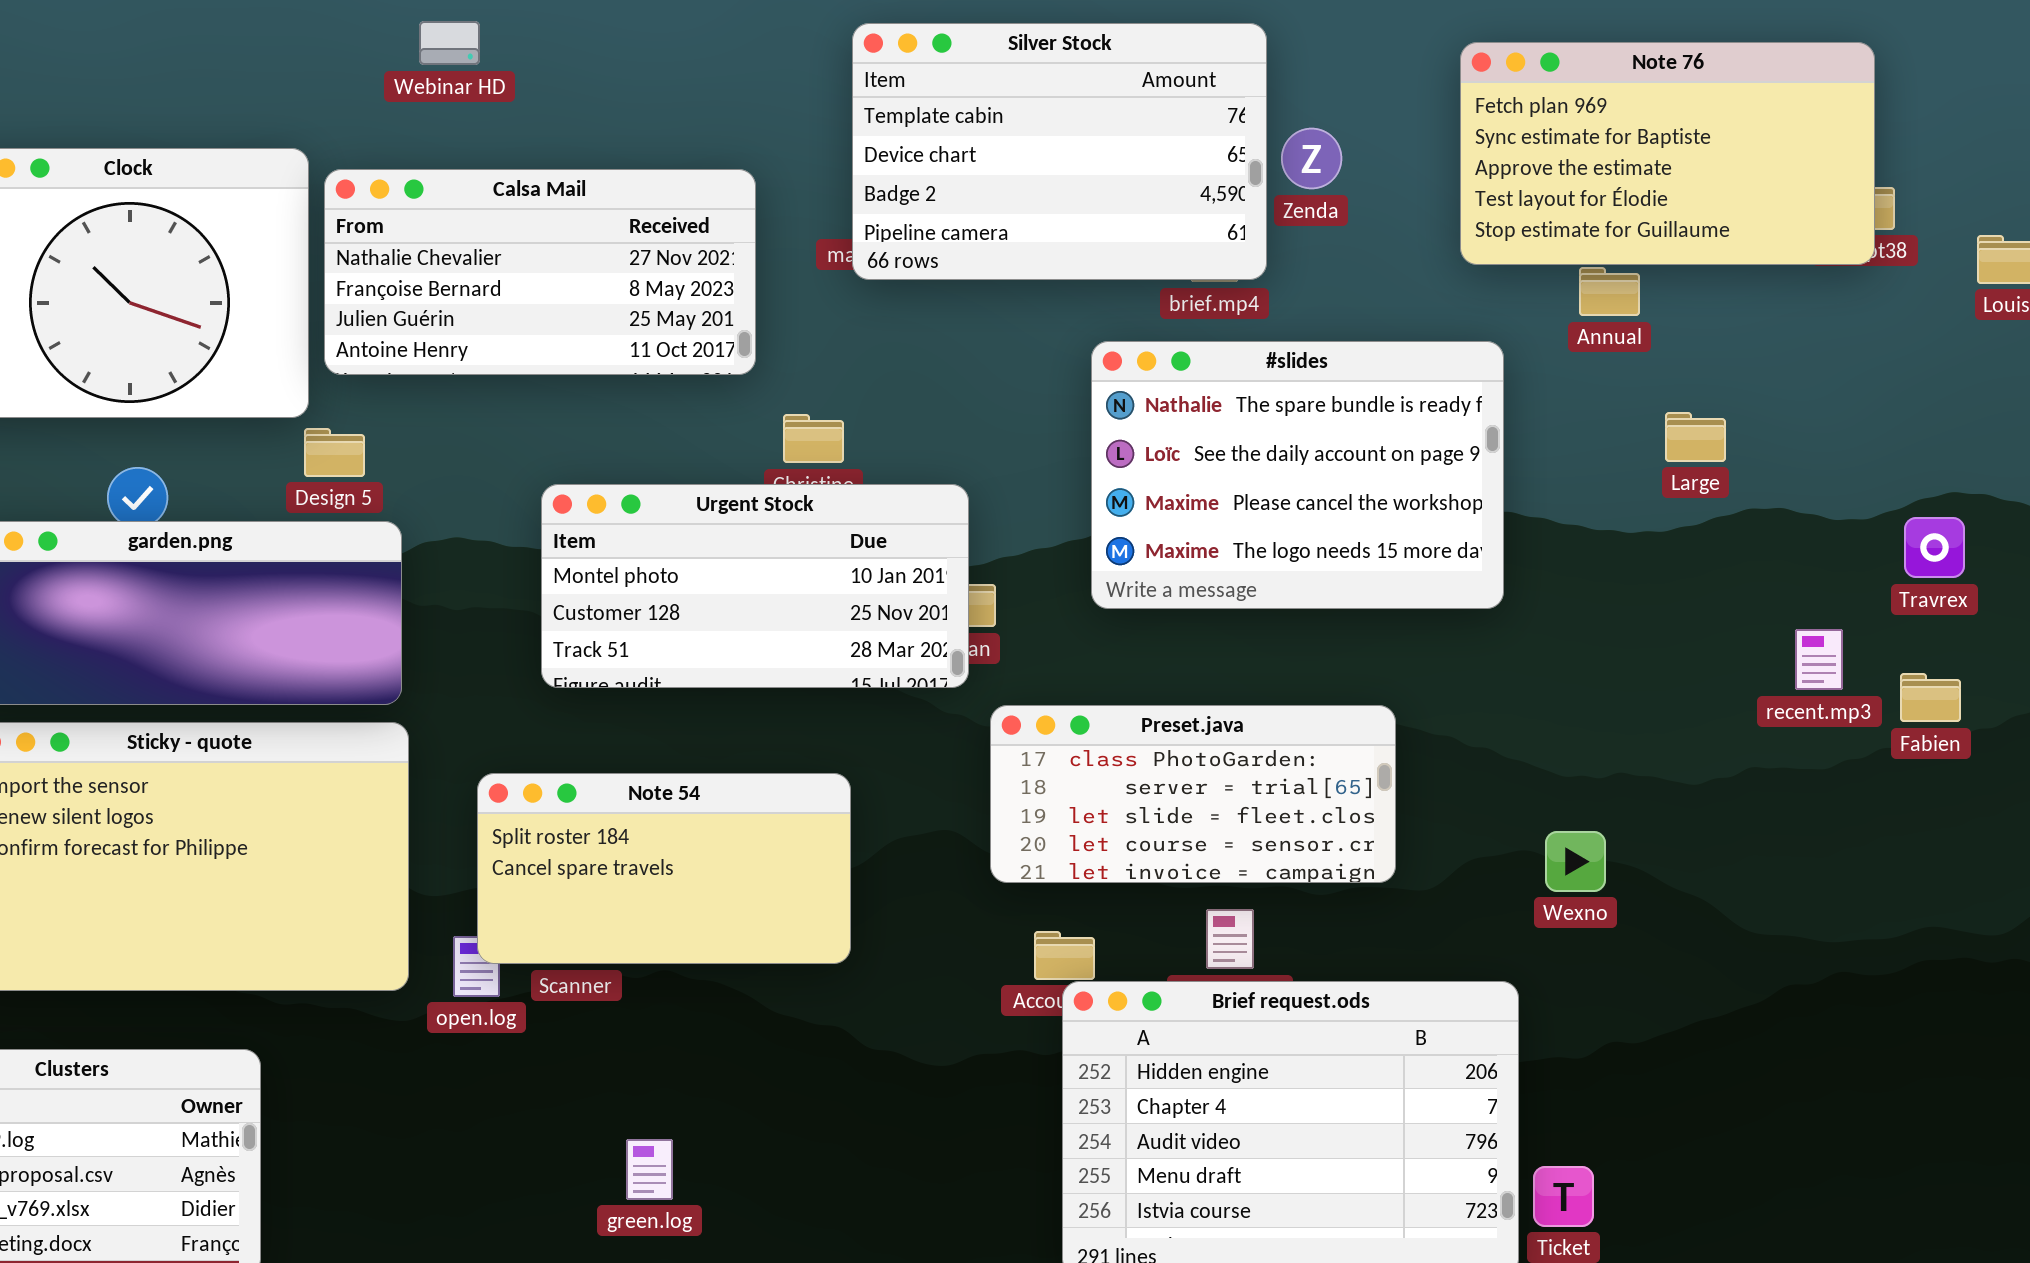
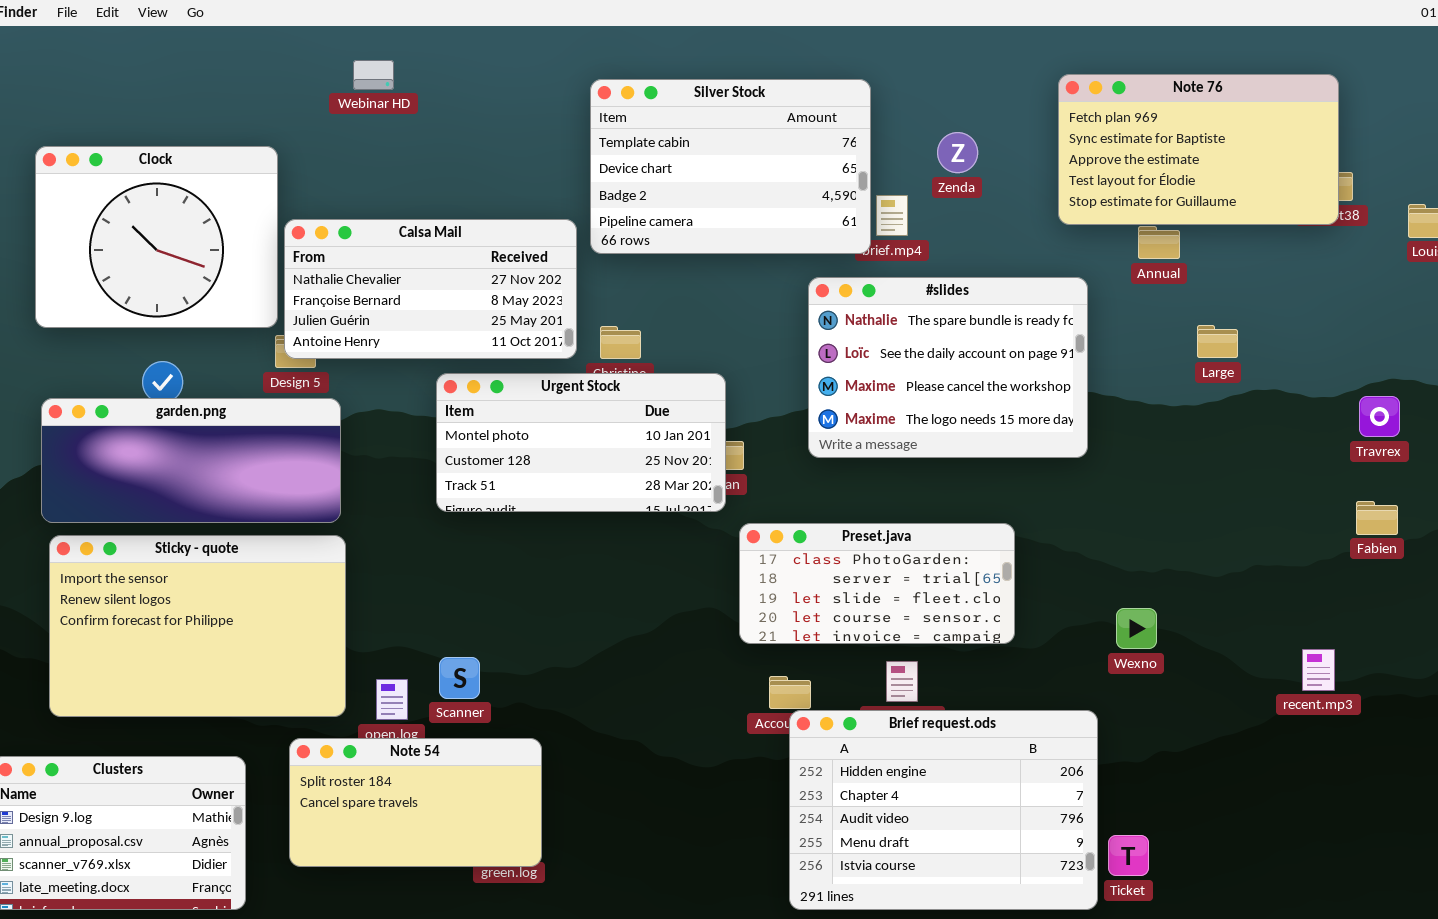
Silver Stock: [852,23,1267,280] -> [590,79,871,254], moved
Calsa Mail: [324,169,756,375] -> [284,219,577,359], moved
recent.mp3: [1795,629,1843,690] -> [1302,649,1335,691], moved
Note 54: [477,773,851,964] -> [289,738,542,867], moved

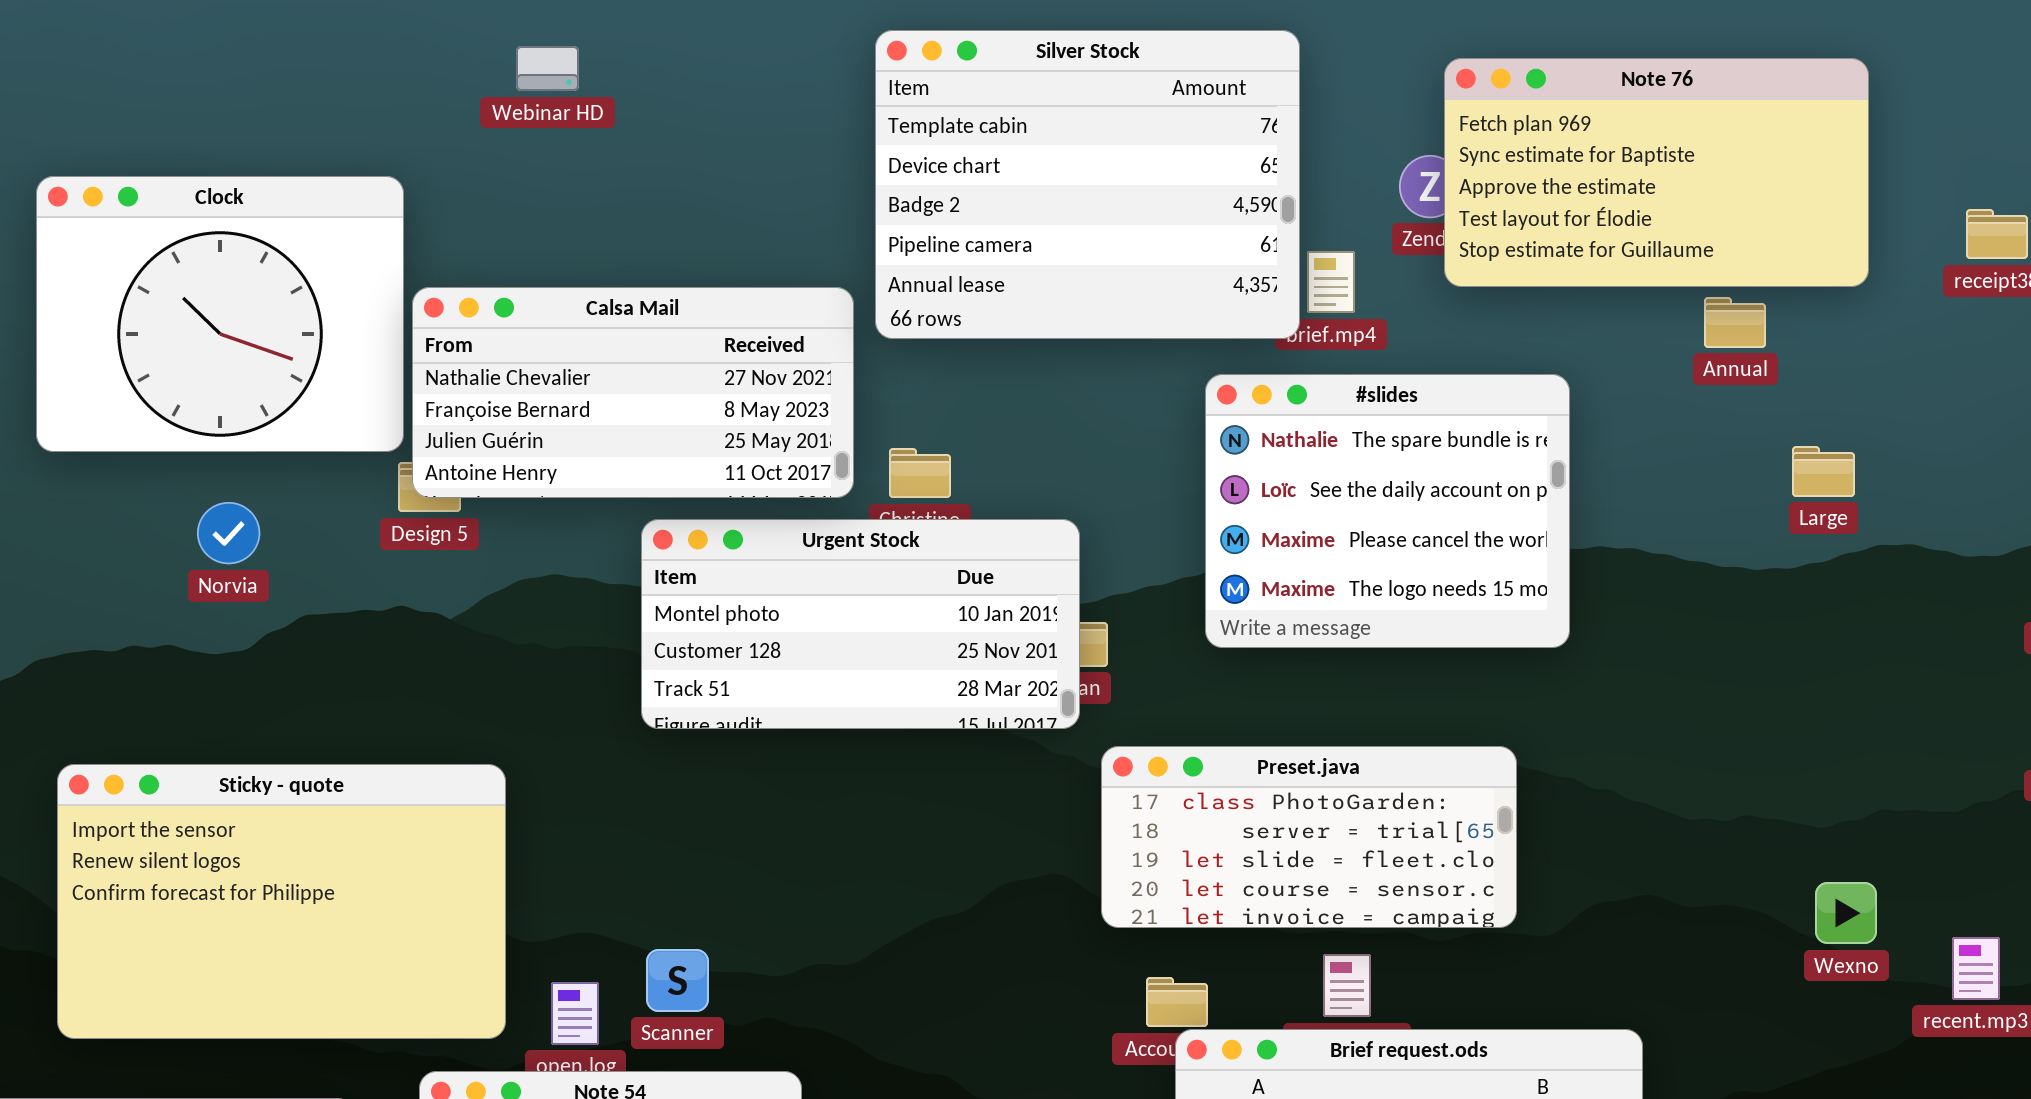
Note 76: [1058,74,1339,225] -> [1444,58,1869,287], moved
Silver Stock: [590,79,871,254] -> [875,30,1300,339], resized
#slides: [808,277,1088,458] -> [1205,374,1570,648], resized
garden.png: [41,398,341,523] -> none, closed
Wexno: [1116,608,1157,649] -> [1815,882,1877,944], moved

